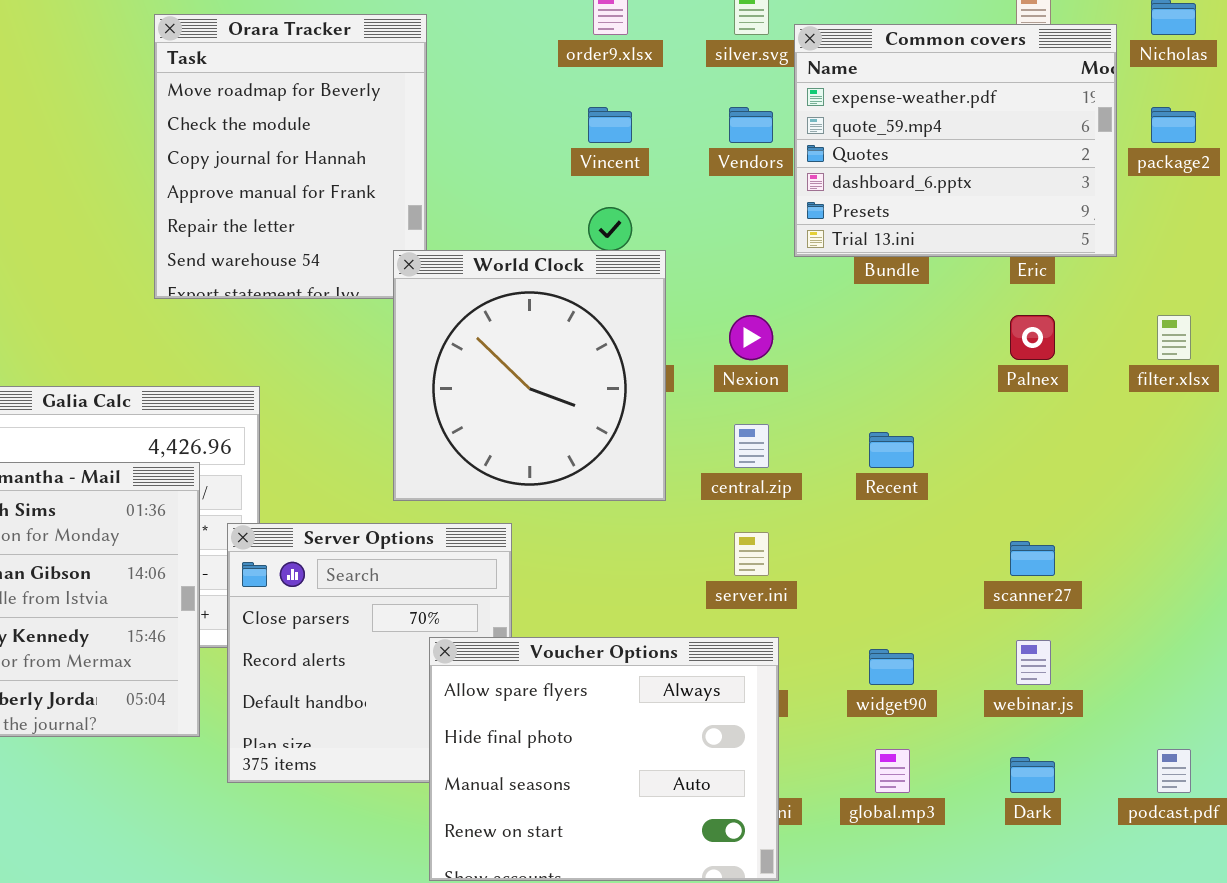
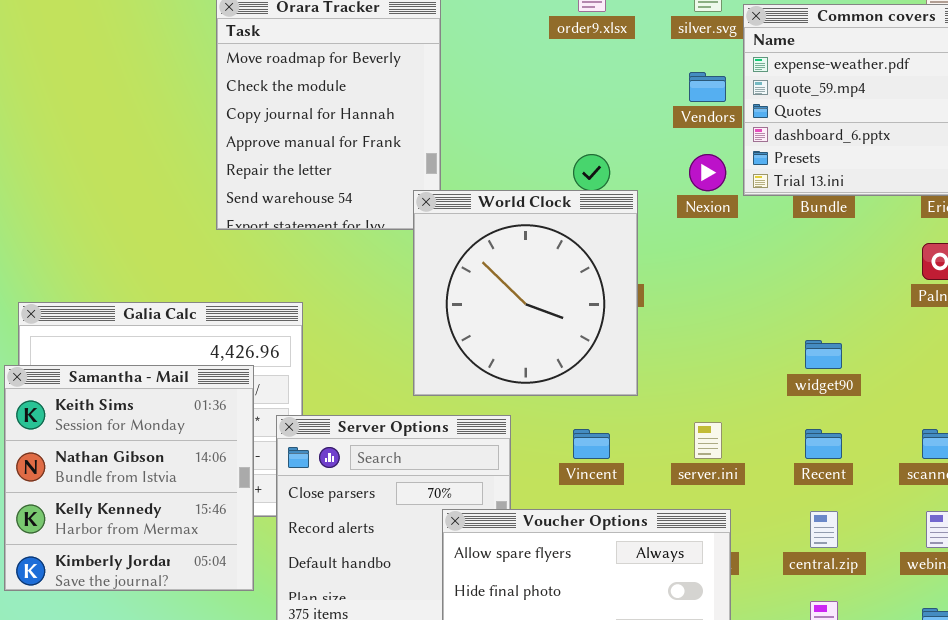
Vincent: [588,107,632,143] -> [573,429,610,459], moved
Nexion: [729,315,773,360] -> [689,154,726,191], moved
central.zip: [734,424,769,468] -> [810,511,838,548], moved
Recent: [869,432,914,468] -> [805,429,842,459], moved
widget90: [869,649,914,685] -> [805,340,842,369], moved

